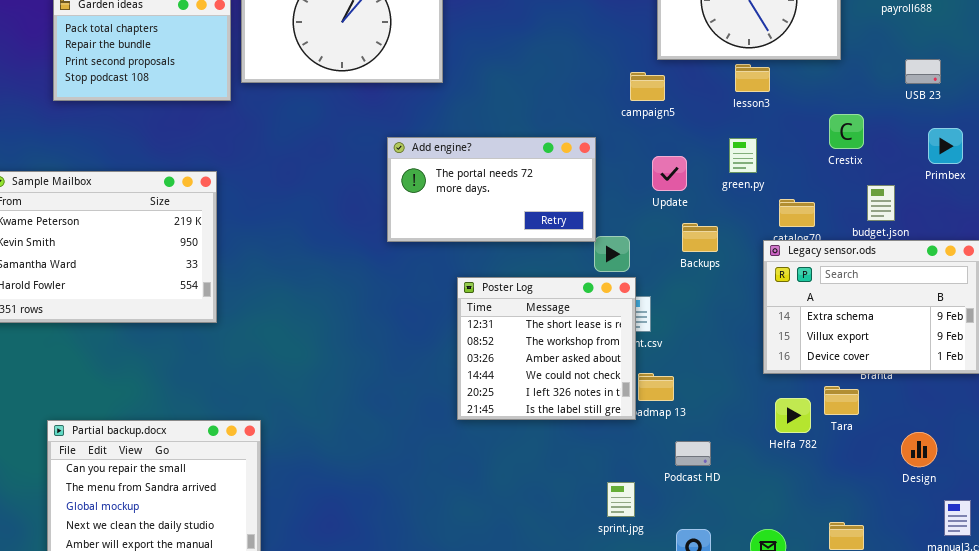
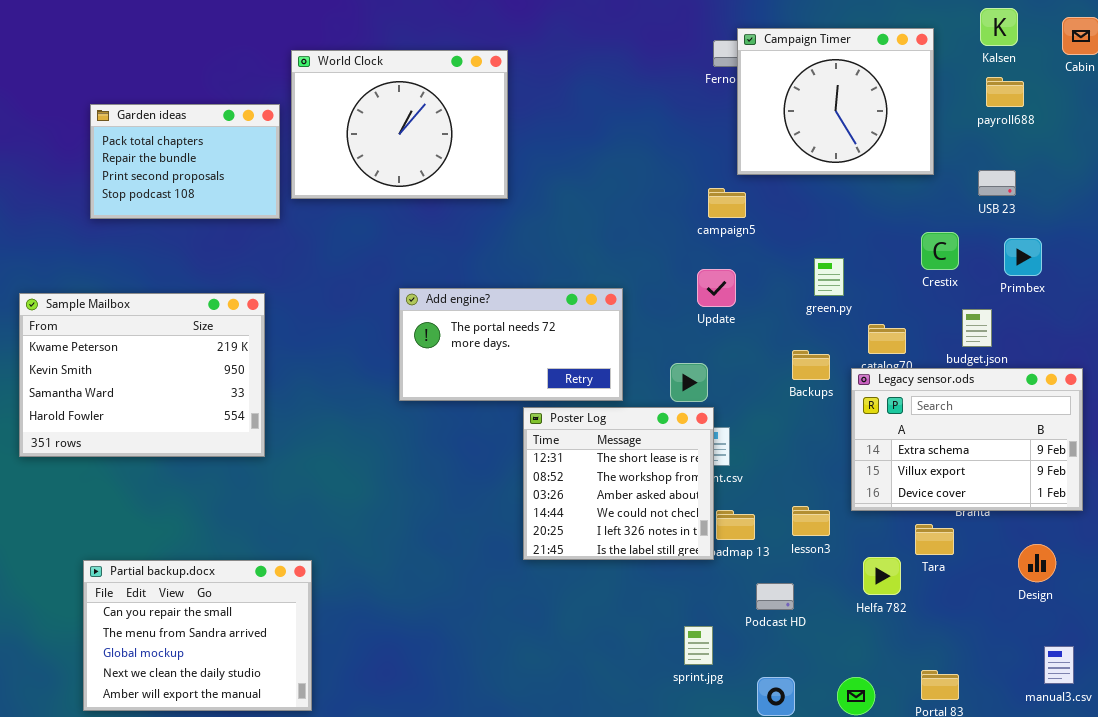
USB 23: [905,59,941,84] -> [978,170,1016,196], moved
lesson3: [735,64,770,92] -> [792,506,830,536], moved
Primbex: [928,128,963,164] -> [1004,238,1042,276], moved
Add engine?: [387,137,596,242] -> [399,288,623,401], moved
Update: [652,156,687,191] -> [697,269,736,307], moved
Backups: [682,223,718,252] -> [792,350,830,380], moved
Helfa 782: [775,398,811,433] -> [863,557,901,595], moved
Design: [901,432,937,467] -> [1018,544,1056,582], moved

